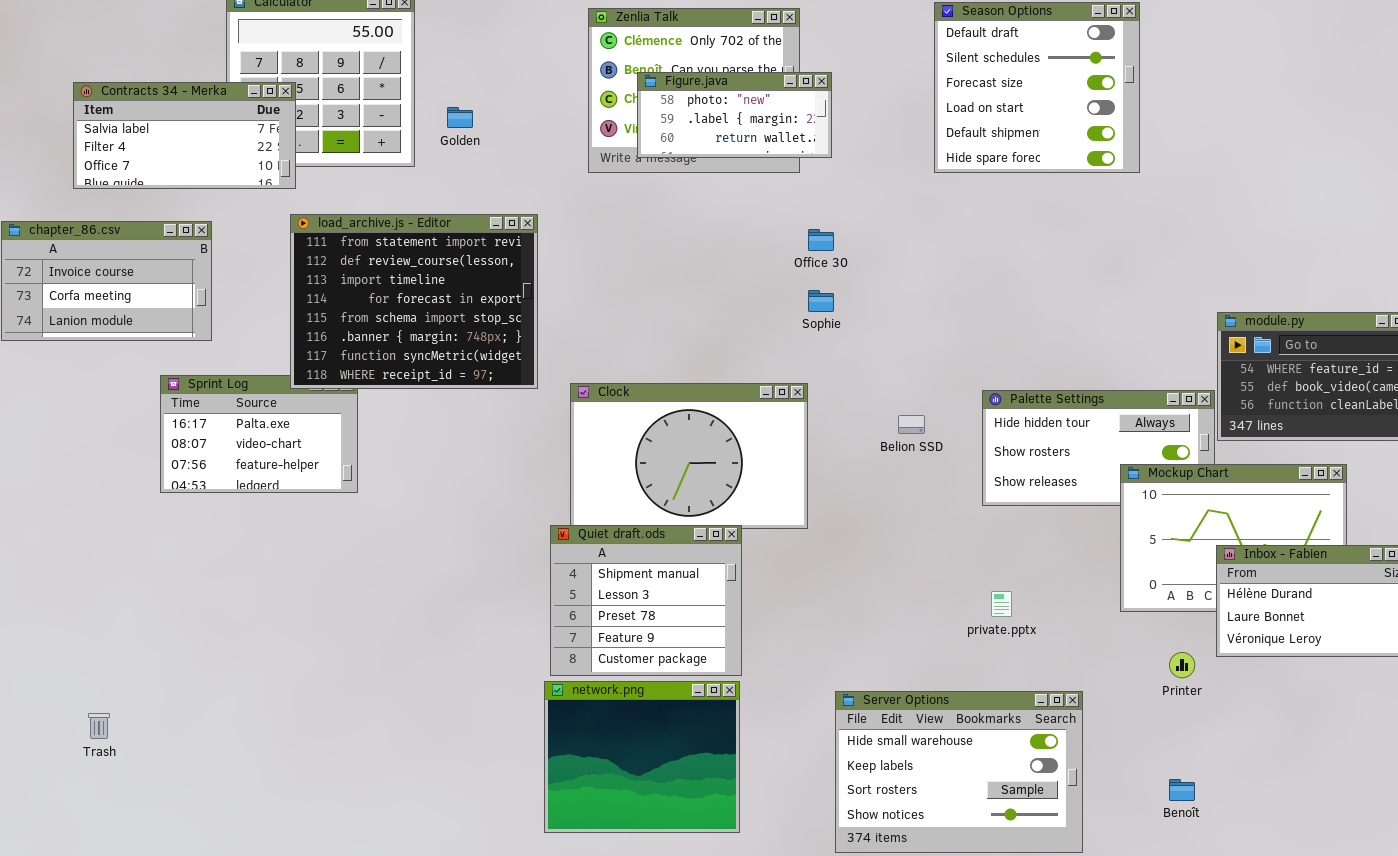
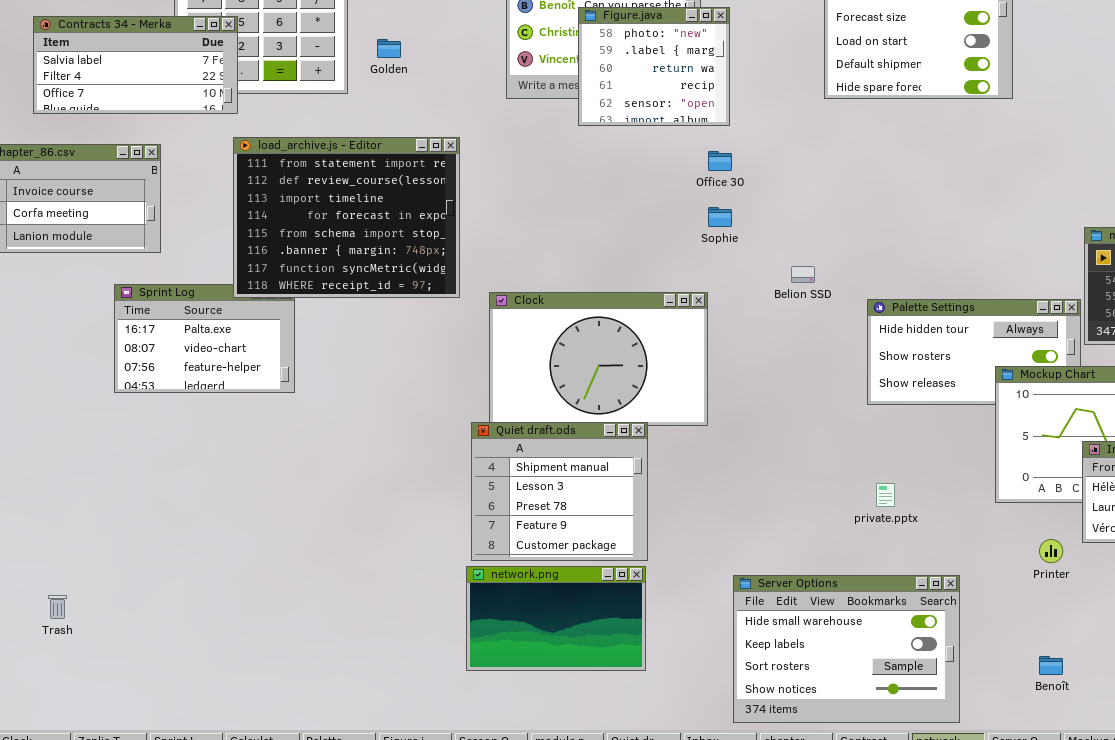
Figure.java: [637,72,832,158] -> [578,7,730,126], resized
Belion SSD: [898,415,925,434] -> [791,266,815,283], moved
network.png: [544,681,740,833] -> [466,566,646,671], resized

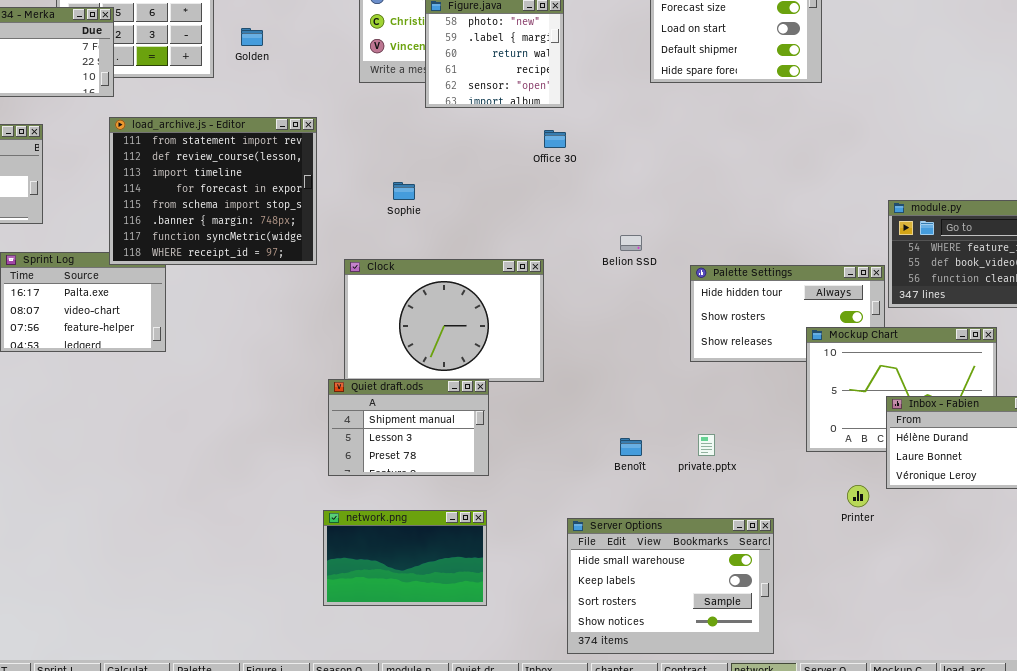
Sophie: [708,207,732,227] -> [393,182,415,200], moved
Quiet draft.ods: [471,422,648,561] -> [328,379,489,476], resized
Benoît: [1039,656,1063,675] -> [620,438,642,456], moved

